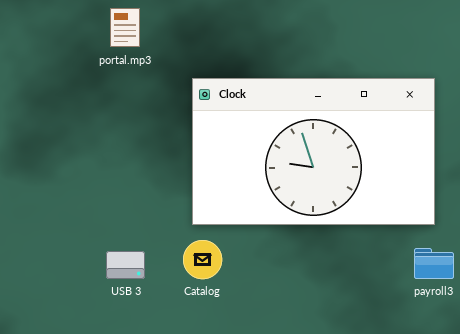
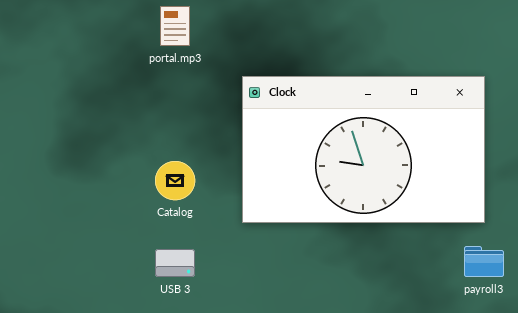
Catalog: [183,240,222,279] -> [155,161,195,200], moved

